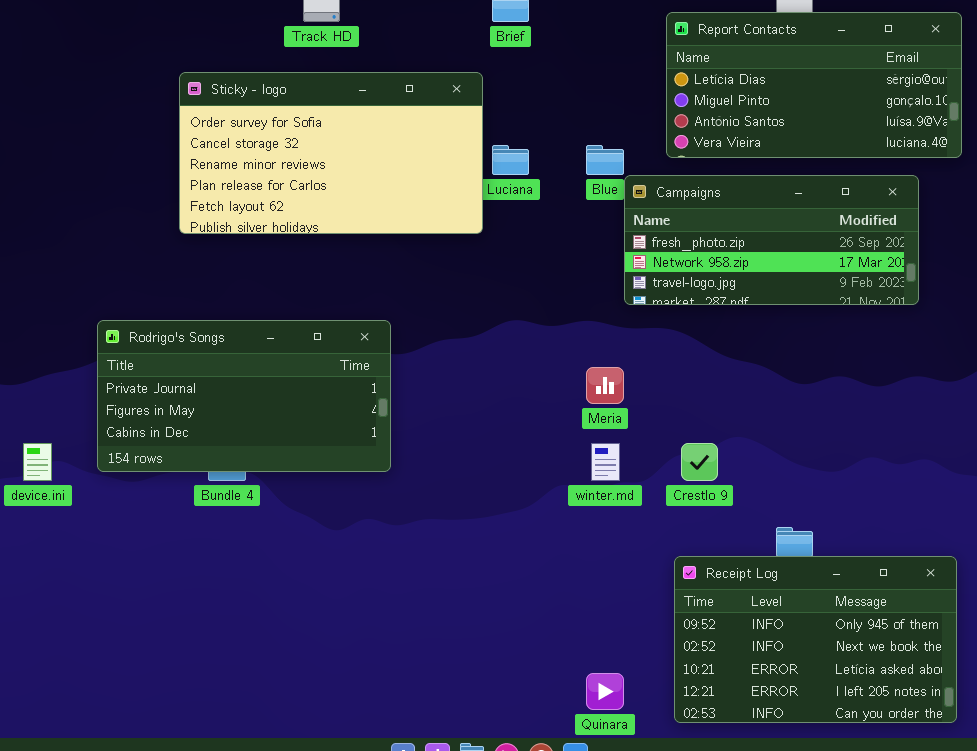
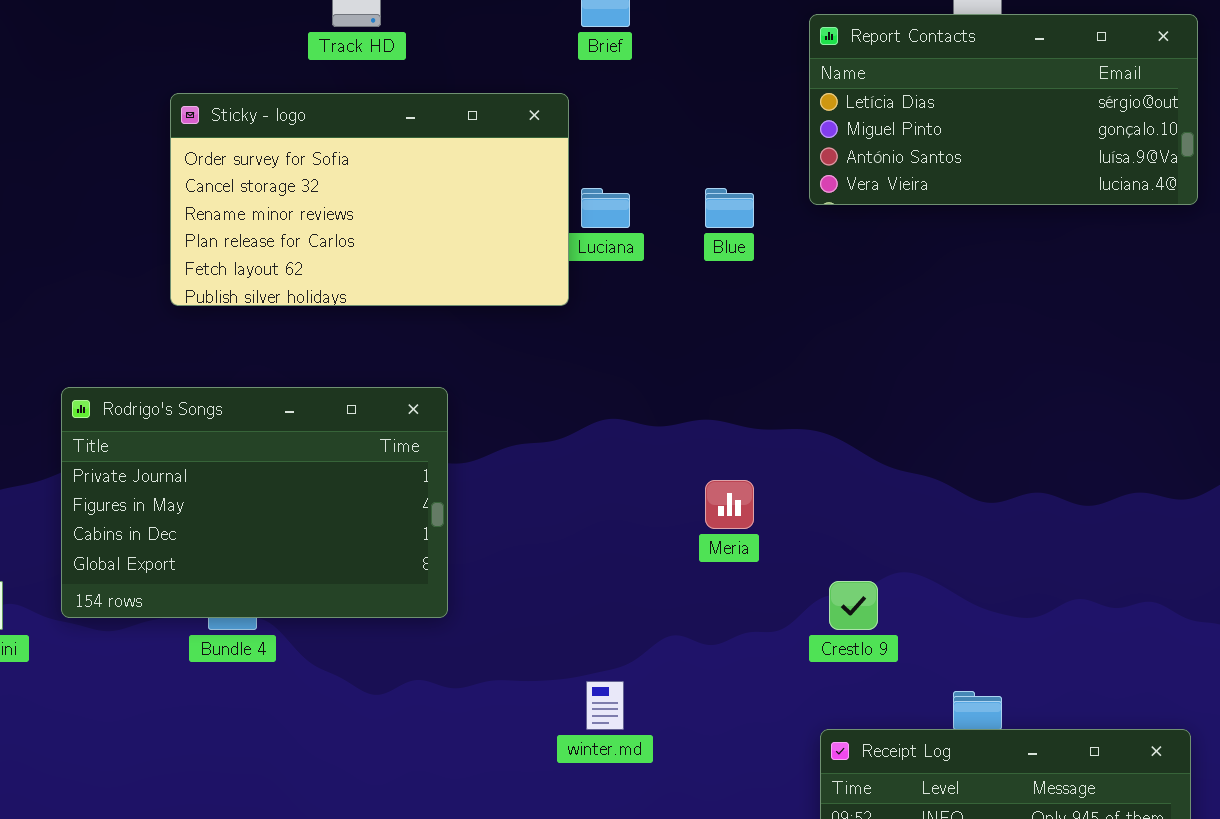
Campaigns: [624,175,919,305] -> none, closed
Rodrigo's Songs: [97,320,391,472] -> [61,387,448,618], resized
winter.md: [591,443,620,481] -> [586,681,624,730], moved

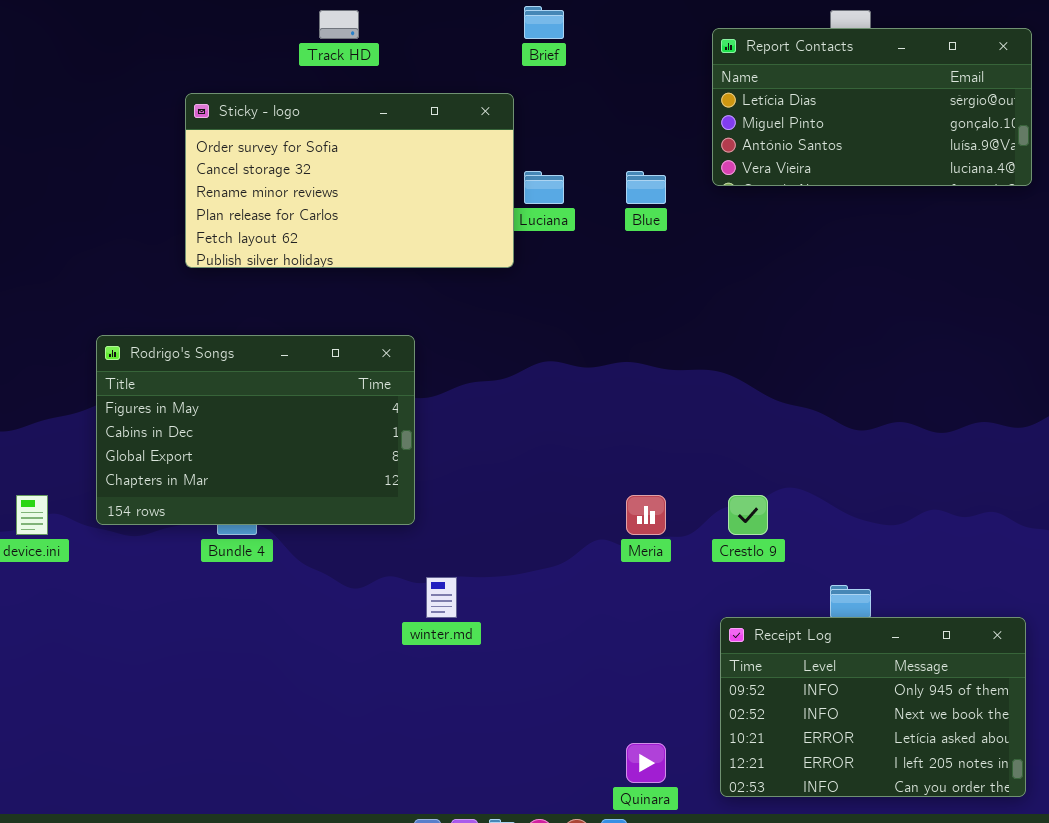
Rodrigo's Songs: [61,387,448,618] -> [96,335,415,525], scrolled down 1 row
Meria: [705,480,754,529] -> [626,495,666,535], moved
winter.md: [586,681,624,730] -> [426,577,457,618], moved

